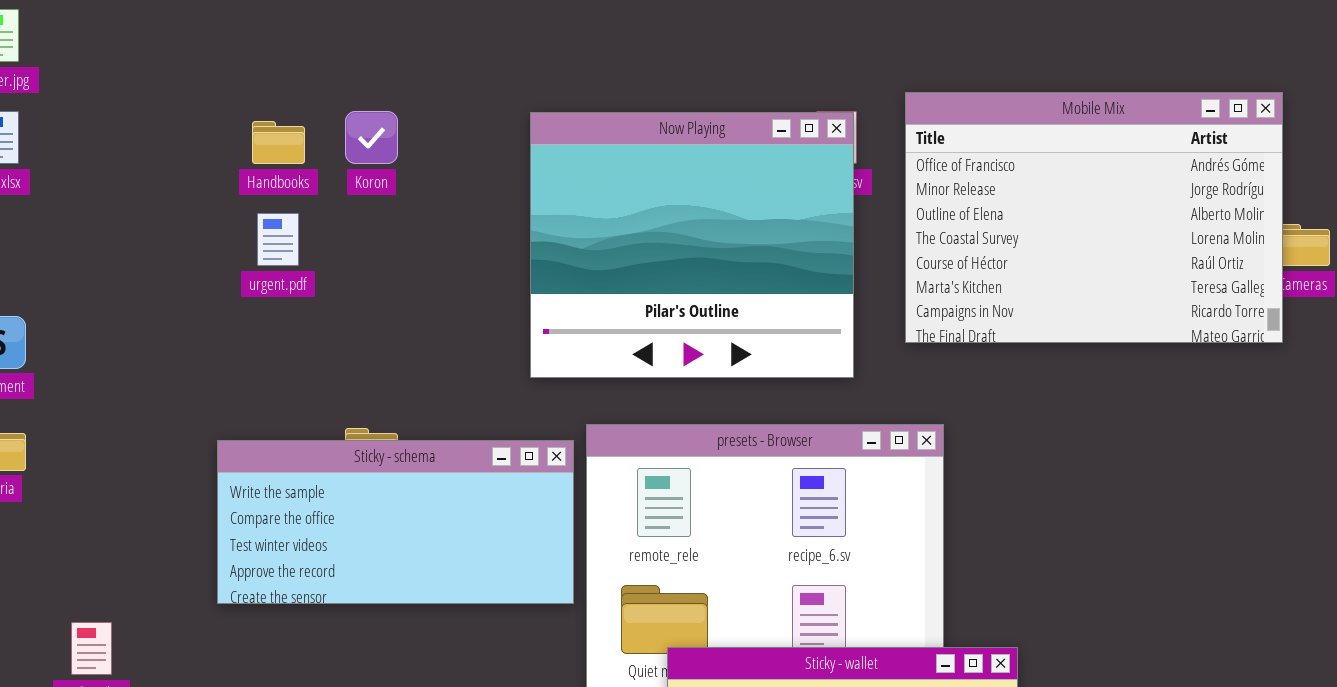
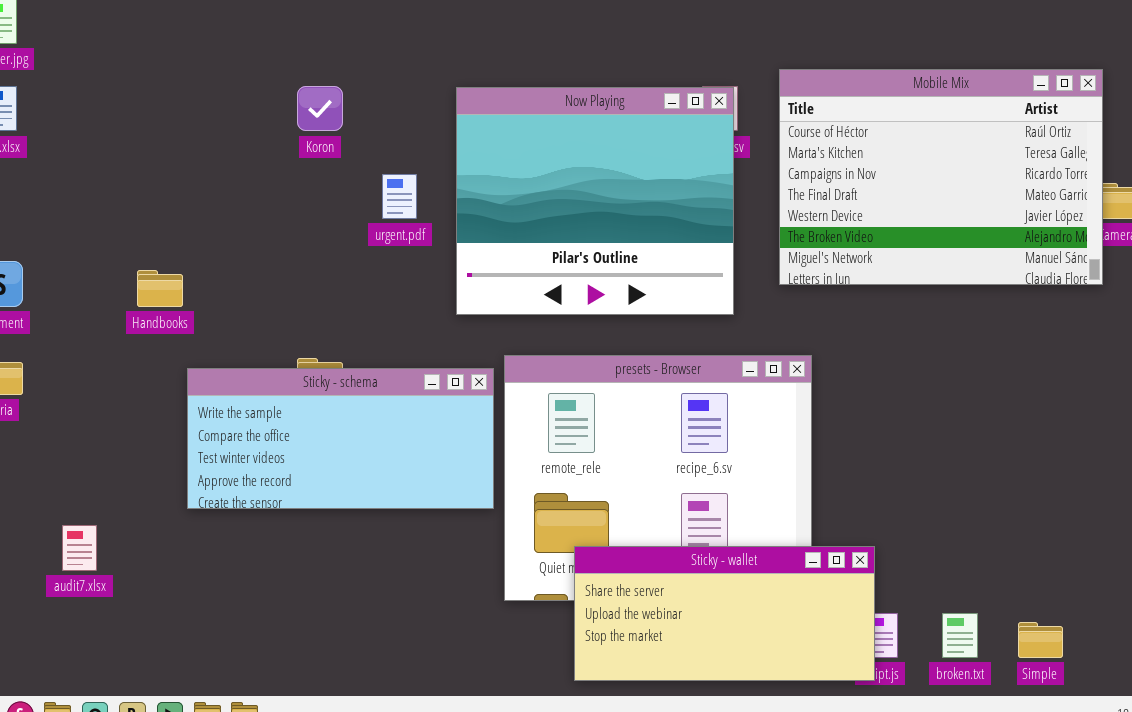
Mobile Mix: [905,92,1283,343] -> [779,69,1103,285], scrolled down 4 rows
Handbooks: [252,121,305,164] -> [137,270,183,307], moved
urgent.pdf: [257,213,299,266] -> [382,174,417,219], moved

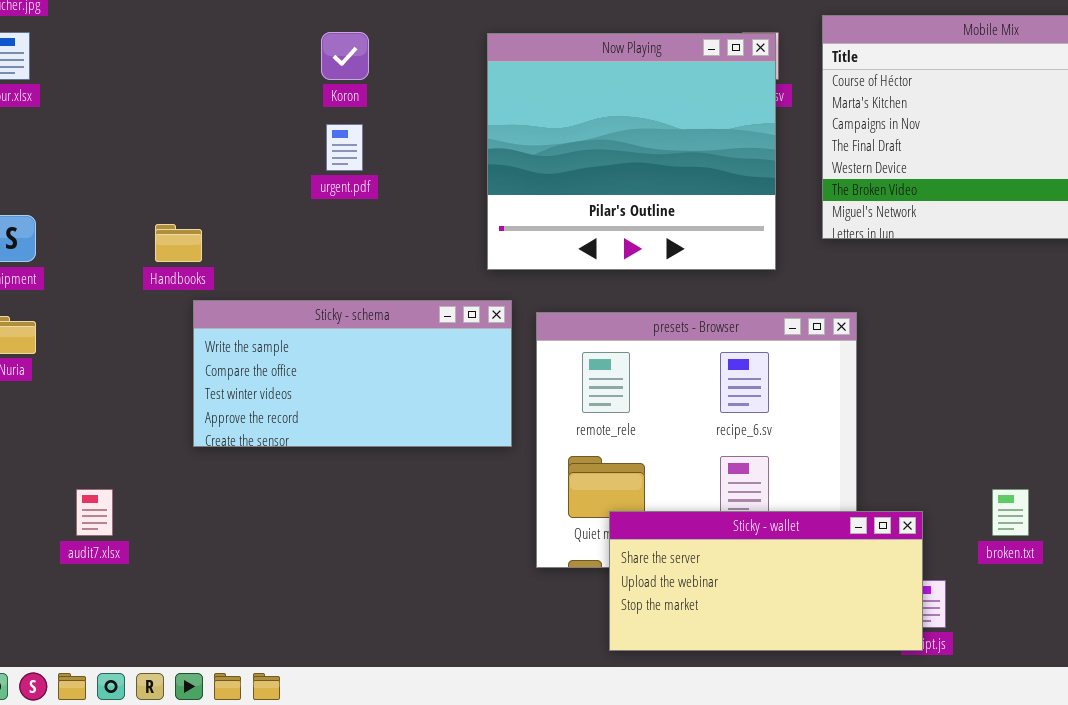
urgent.pdf: [382,174,417,219] -> [326,124,363,171], moved
Sticky - schema: [187,368,494,509] -> [193,300,512,447], moved
broken.txt: [942,613,978,658] -> [992,489,1029,536], moved

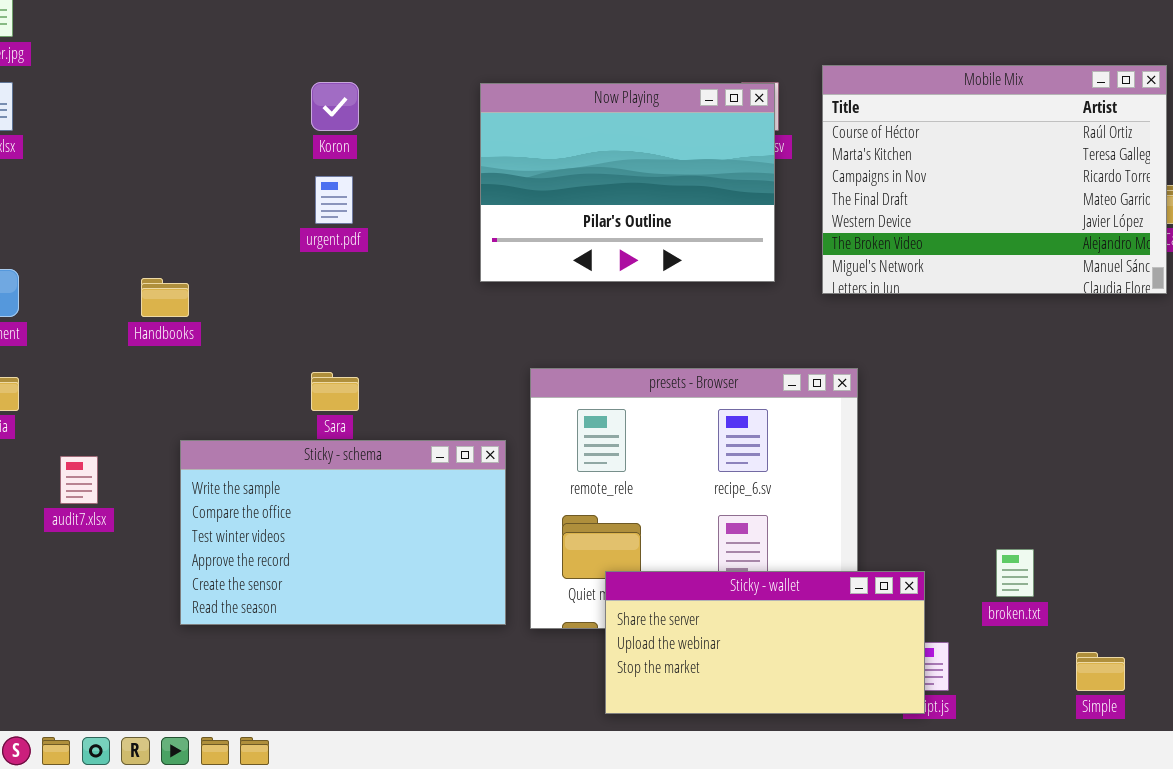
Now Playing: [487,33,776,270] -> [480,83,775,282], resized
Sticky - schema: [193,300,512,447] -> [180,440,506,625], moved, resized
audit7.xlsx: [76,489,113,536] -> [60,456,98,504], moved

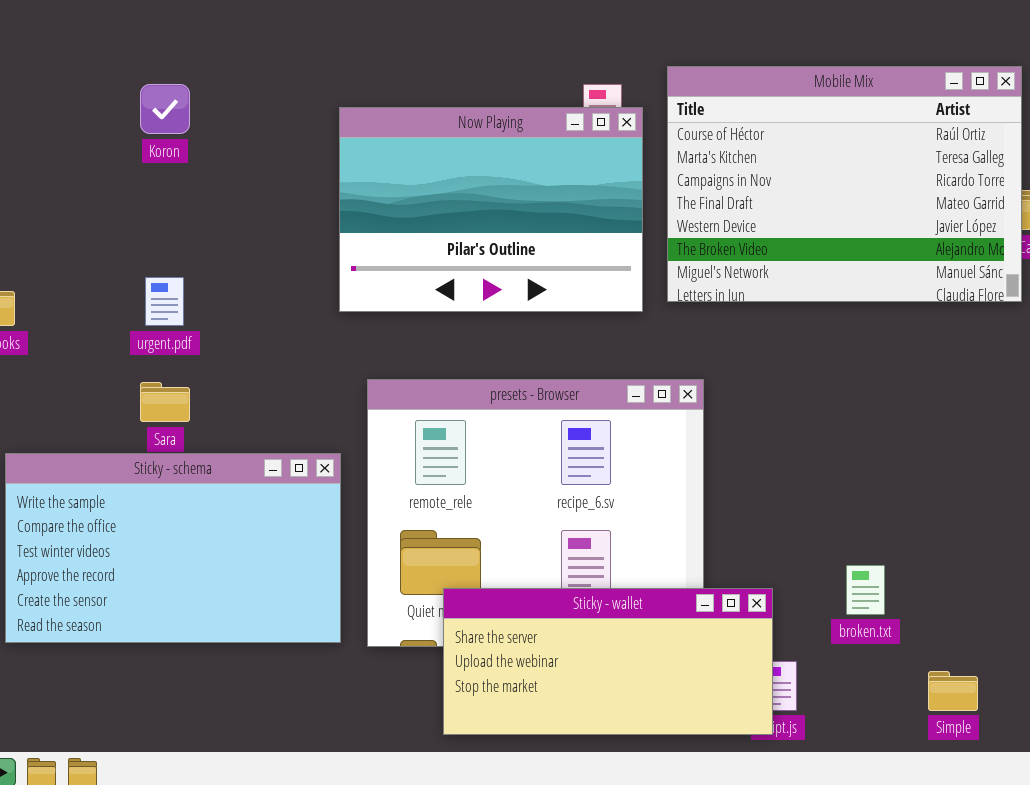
Now Playing: [480,83,775,282] -> [339,107,643,312], moved
urgent.pdf: [315,176,353,224] -> [145,277,184,326], moved

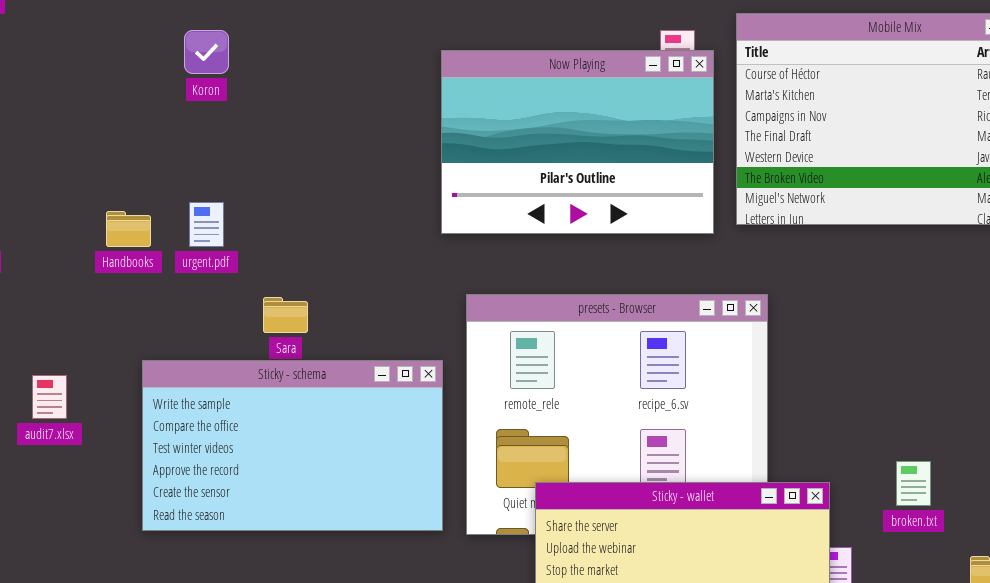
Koron: [140,84,190,134] -> [184,30,229,74], moved
urgent.pdf: [145,277,184,326] -> [189,202,224,247], moved

